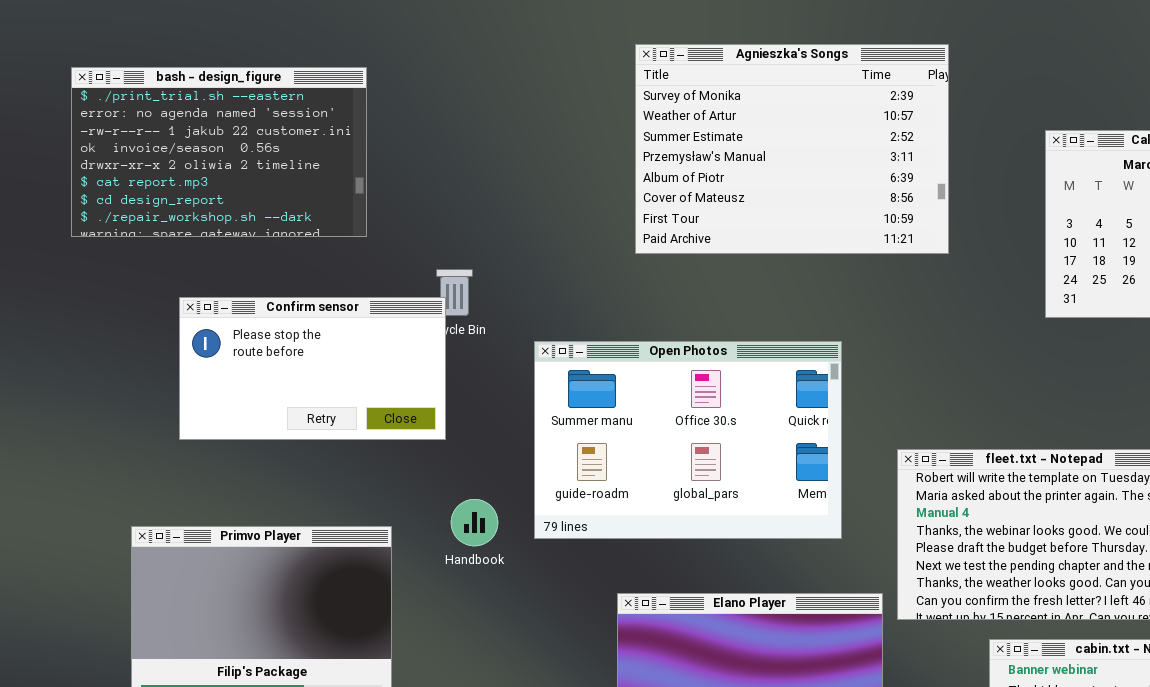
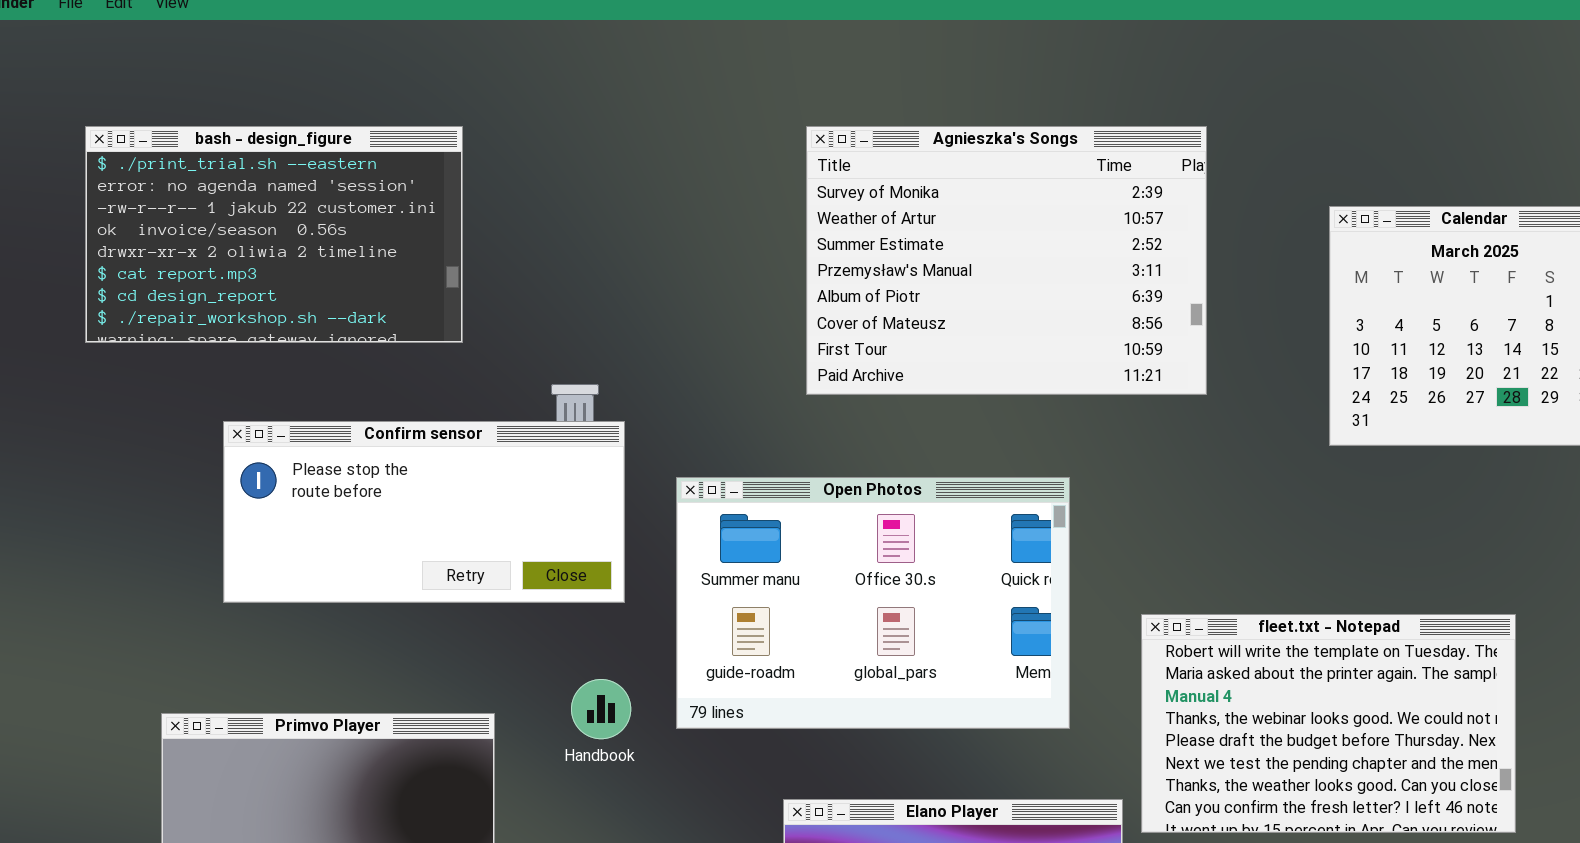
Agnieszka's Songs: [635,44,949,254] -> [806,126,1207,395], moved
Confirm sensor: [179,297,446,440] -> [223,421,625,603], resized

